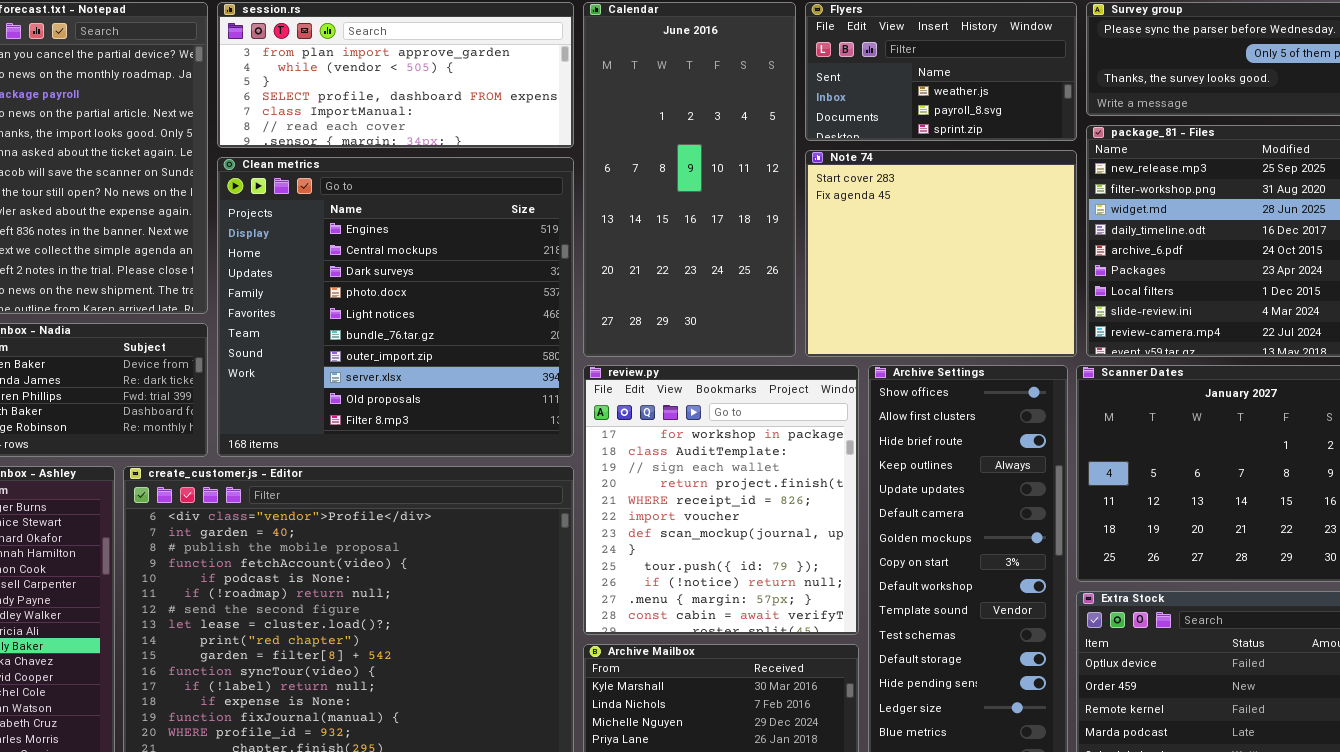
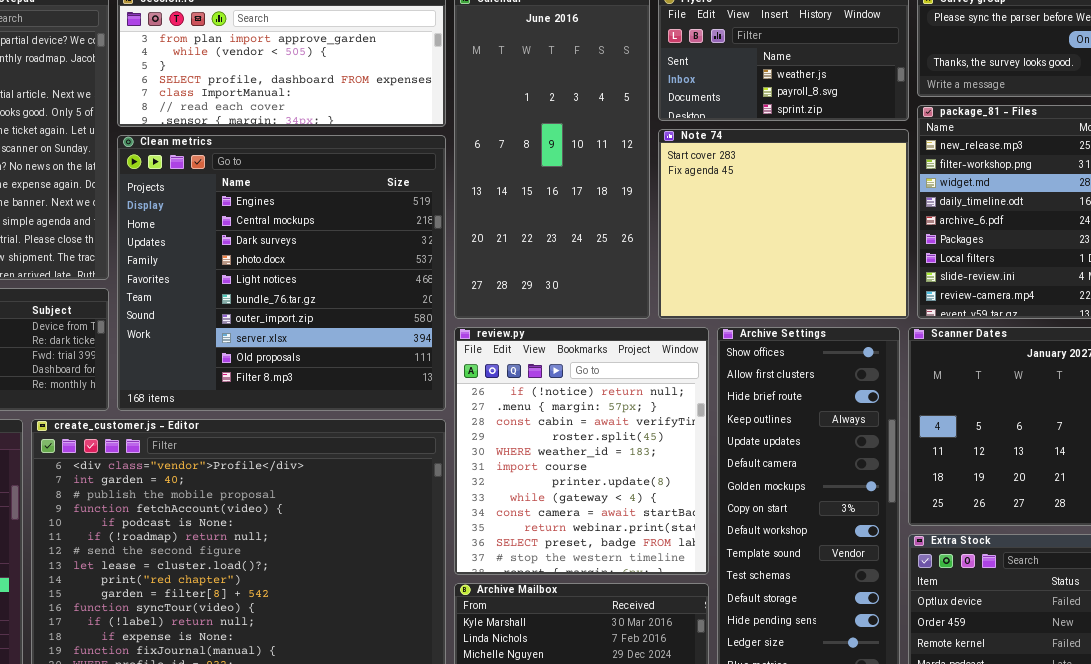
review.py: [583,365,859,635] -> [454,327,709,575], scrolled down 9 rows

